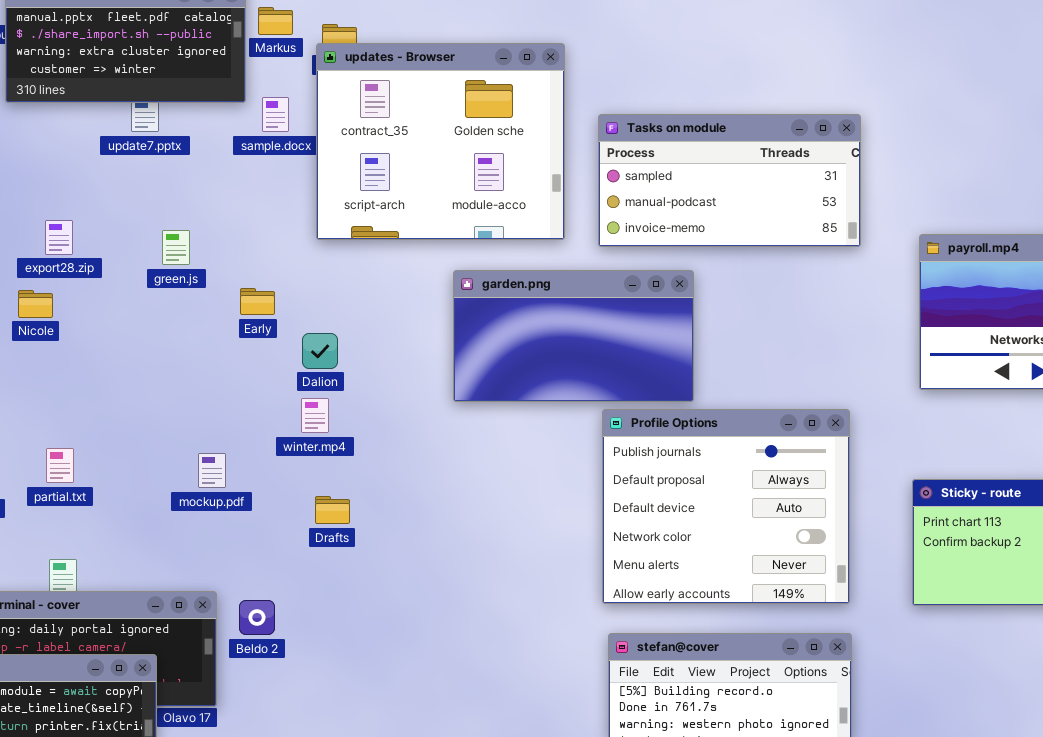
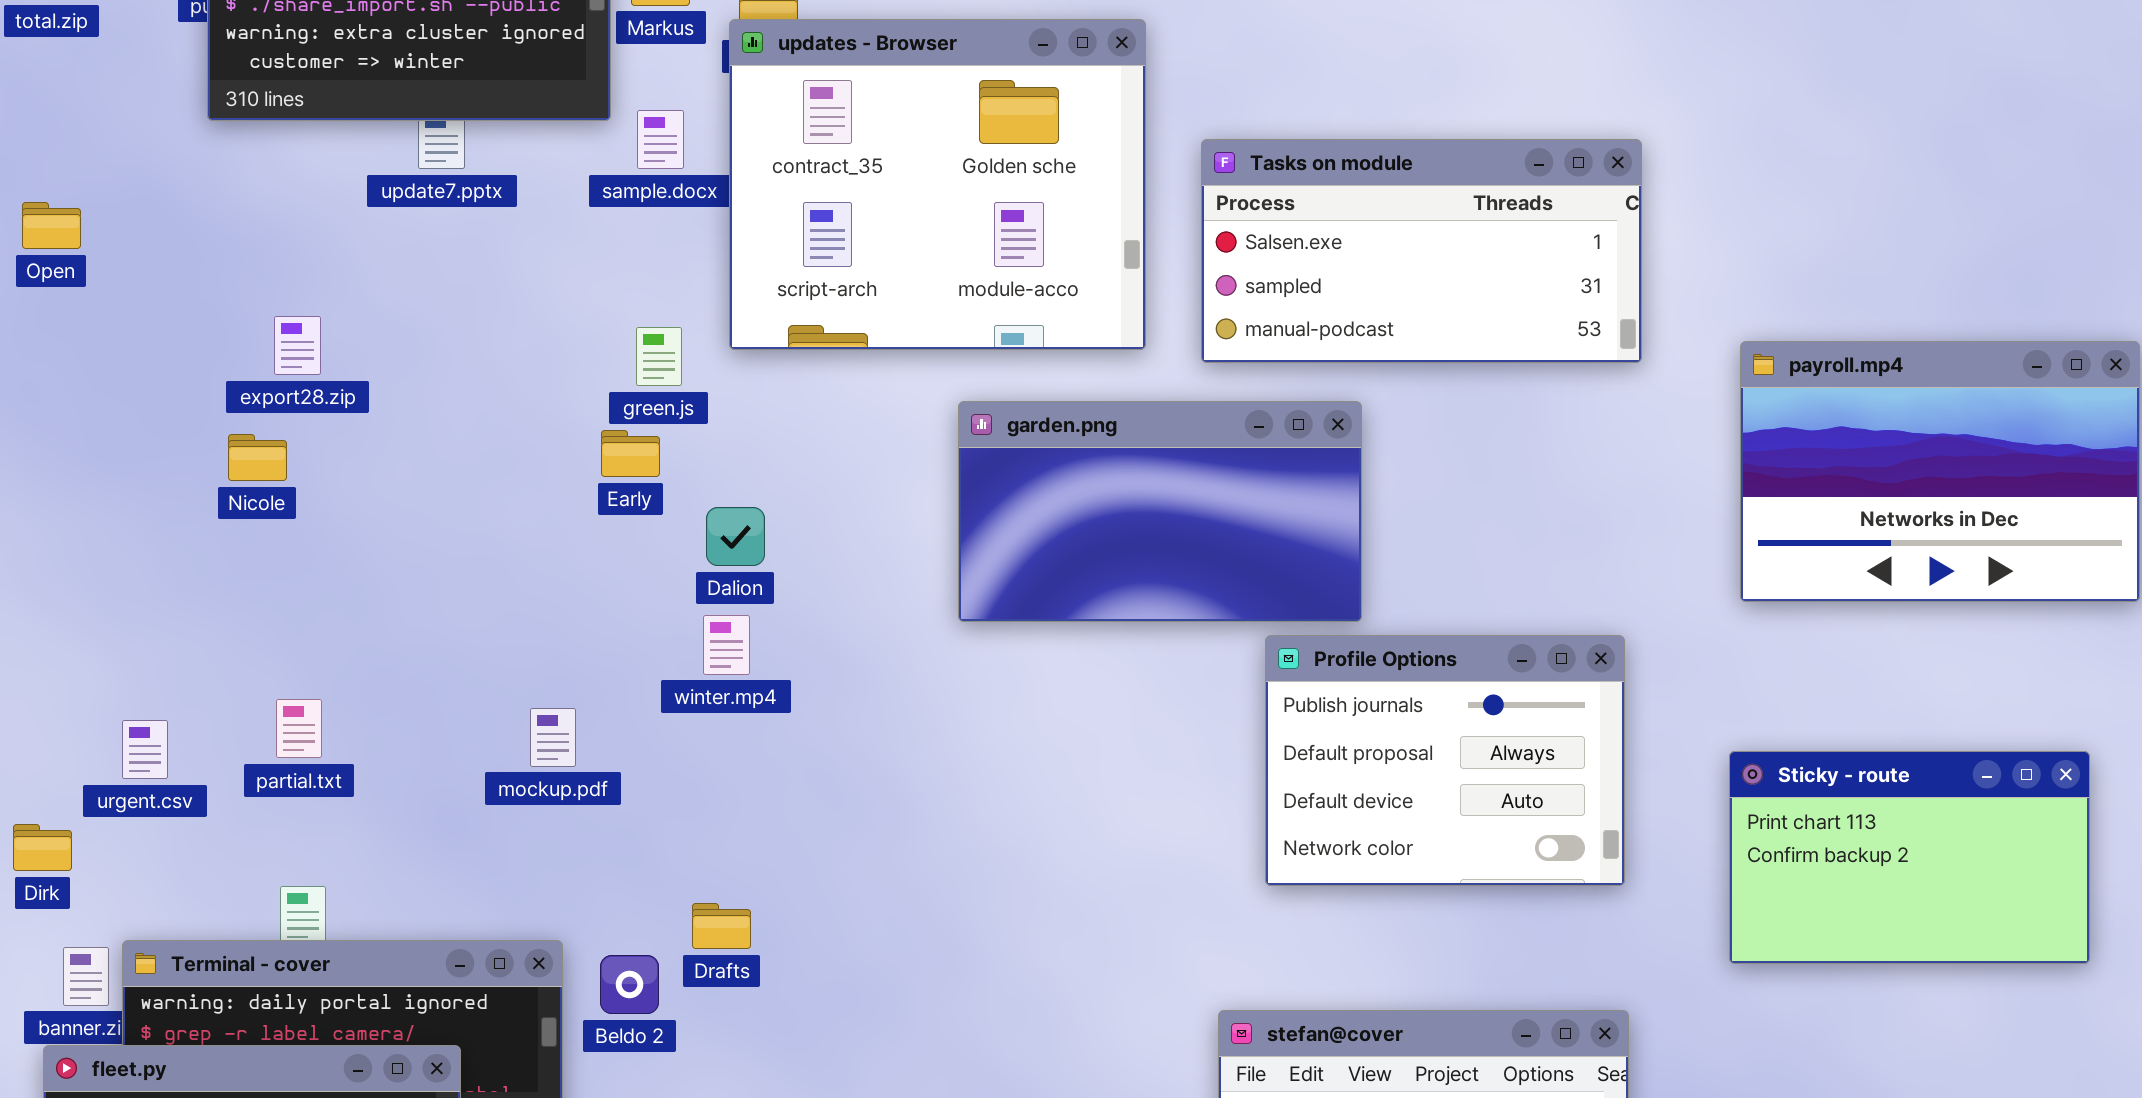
Tasks on module: [598,114,861,247] -> [1201,139,1642,363], scrolled up 1 row
green.js: [162,230,190,265] -> [636,327,682,386], moved
Profile Options: [602,409,850,604] -> [1265,635,1625,886], resized
Drafts: [315,496,350,524] -> [692,903,751,949], moved

